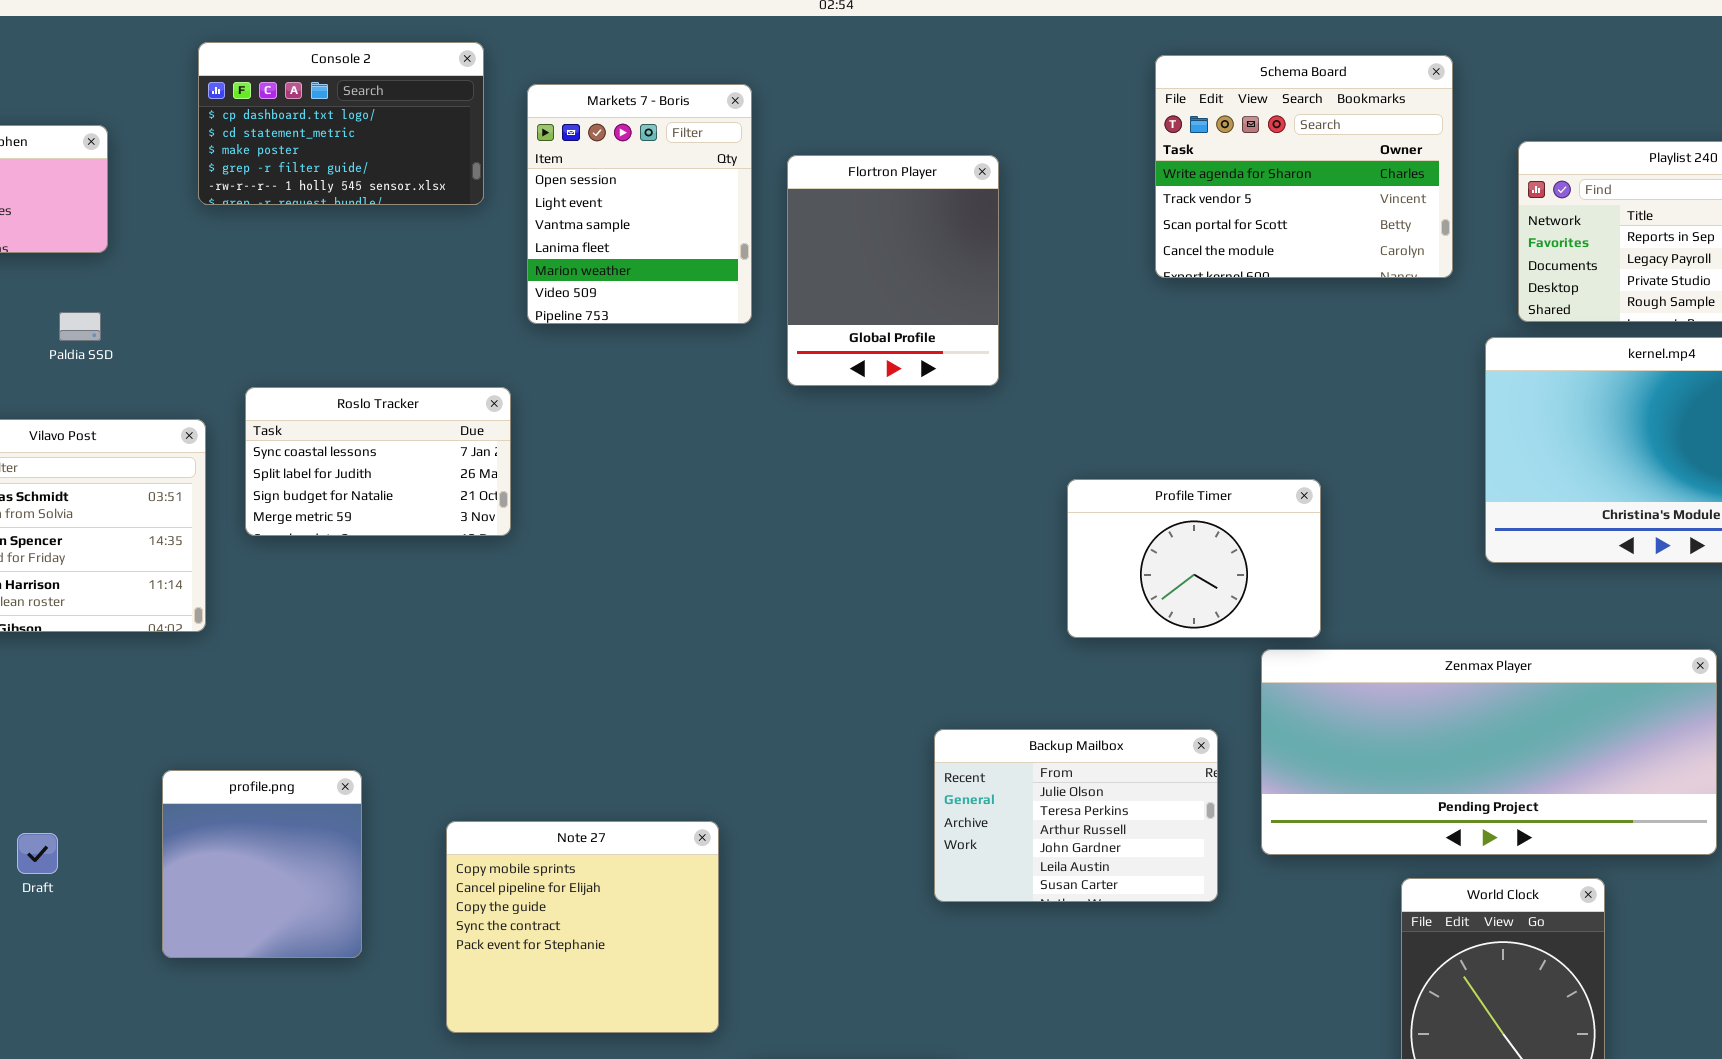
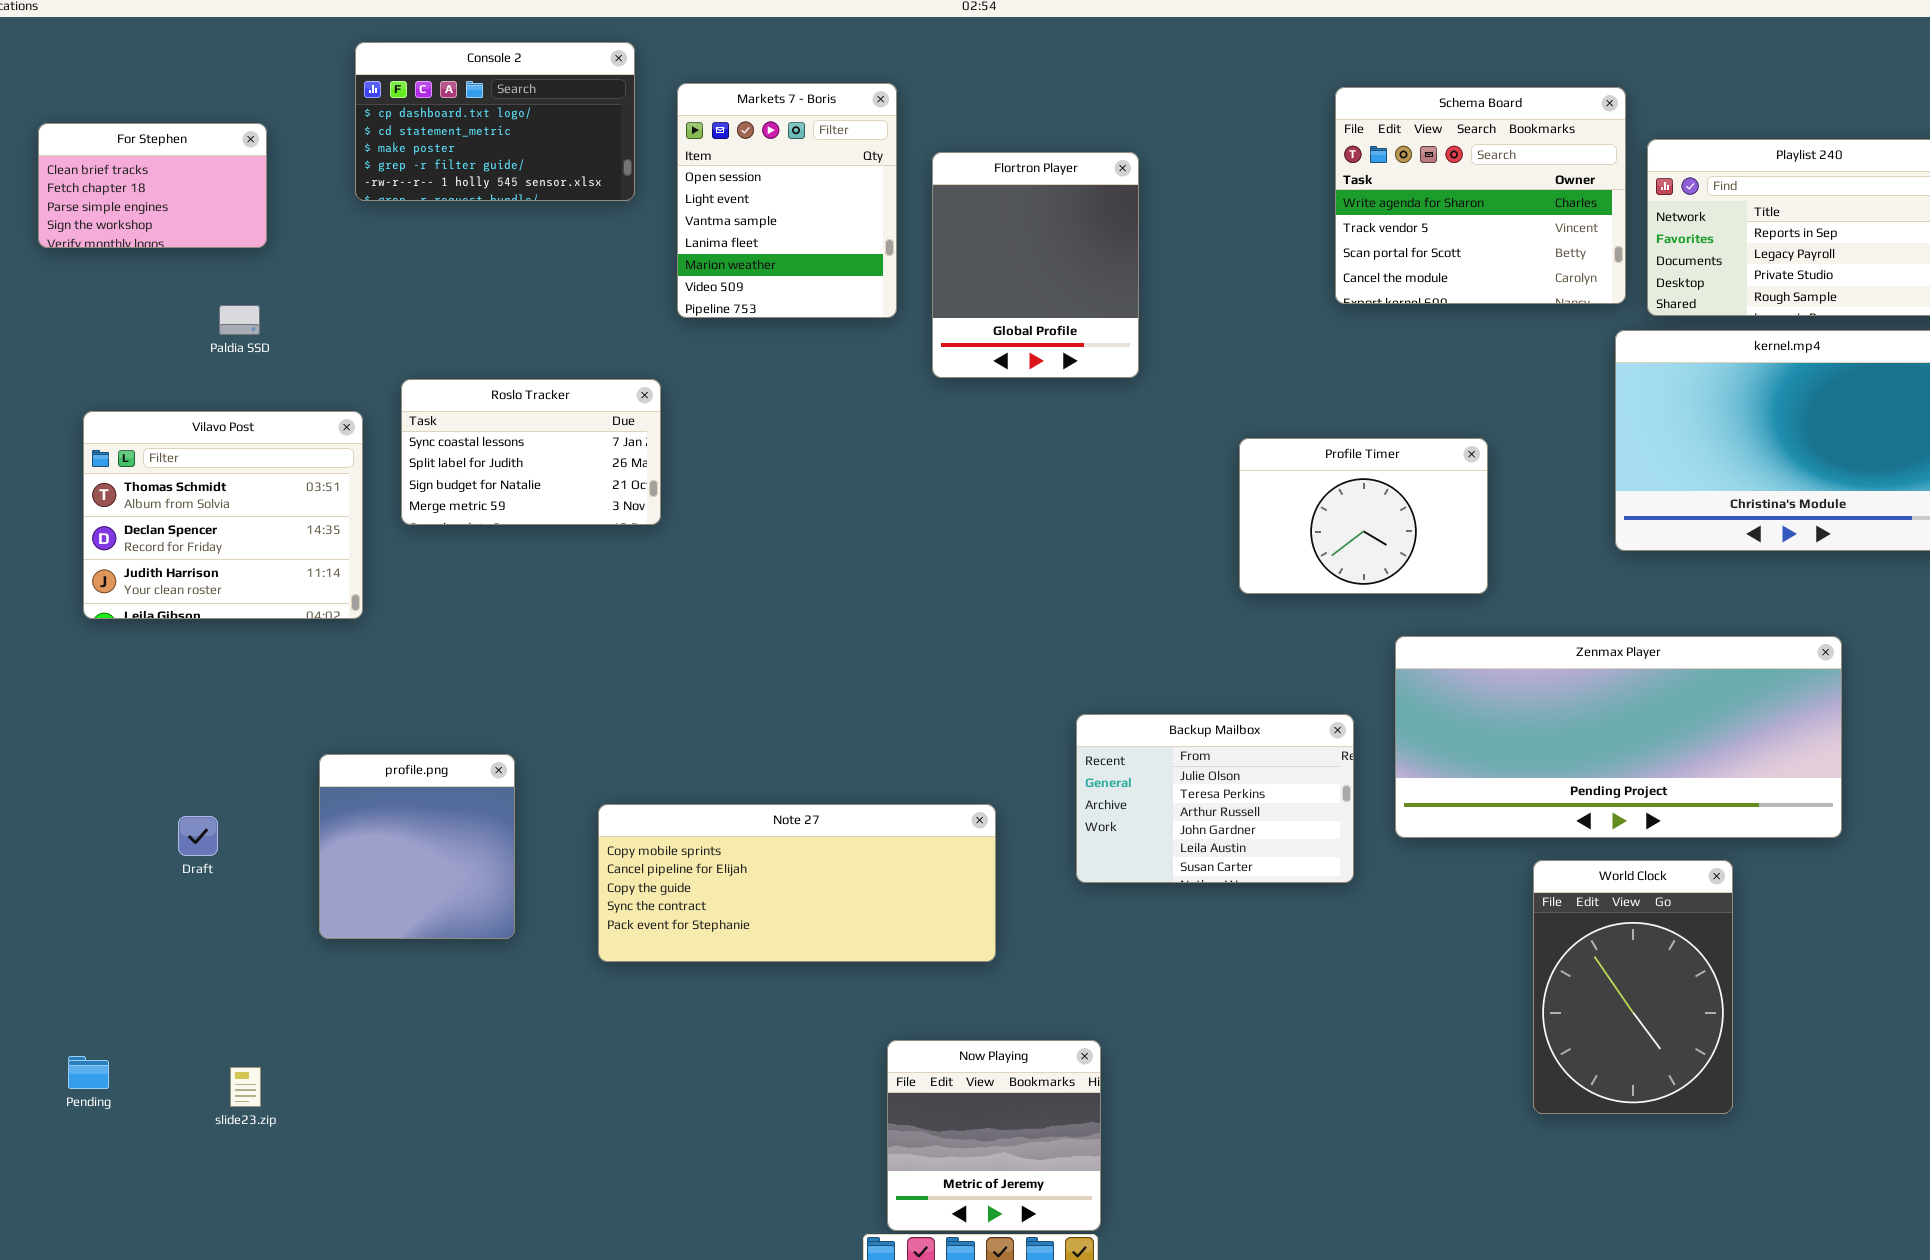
Schema Board: [1155,55,1453,278] -> [1335,87,1626,304], moved
Profile Timer: [1067,479,1321,638] -> [1239,438,1488,594], moved
Note 27: [446,821,719,1033] -> [598,804,996,962], resized

